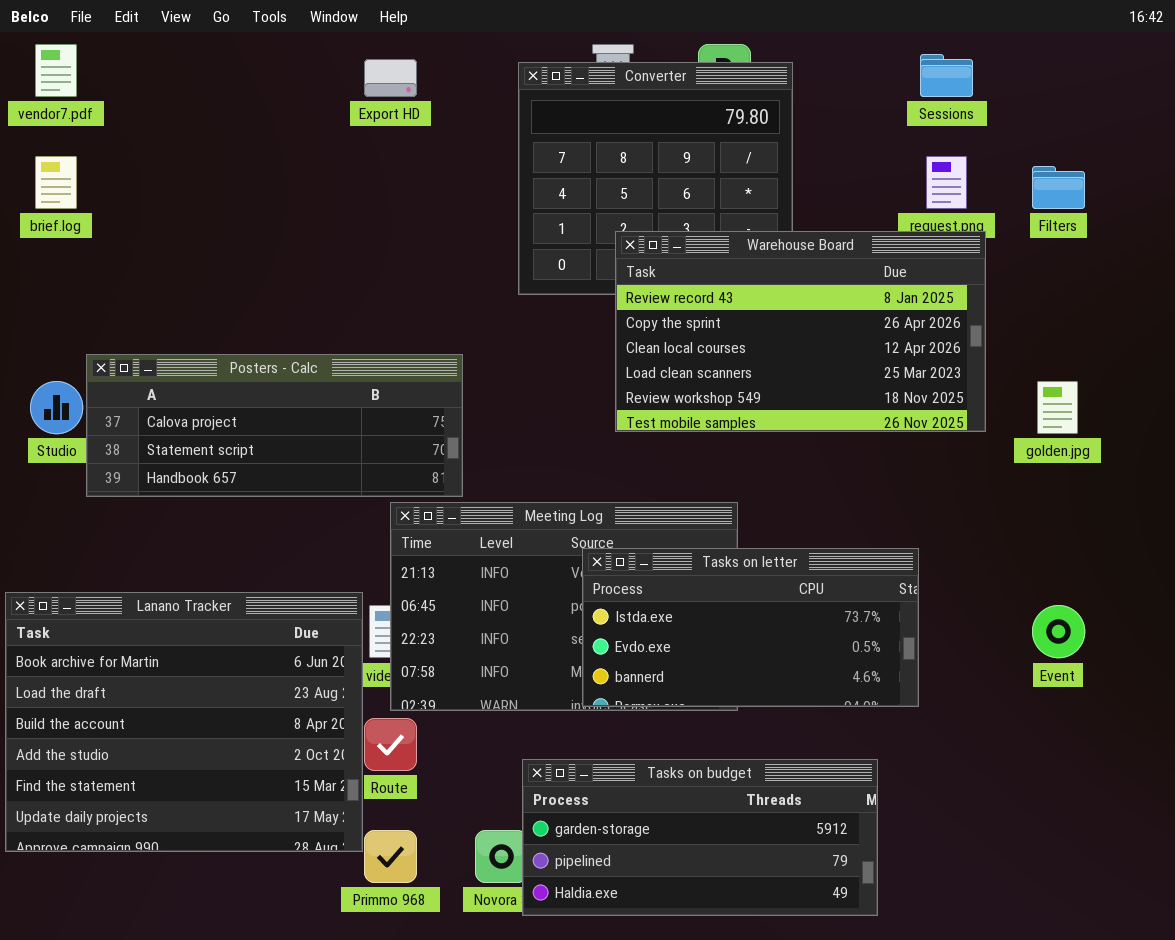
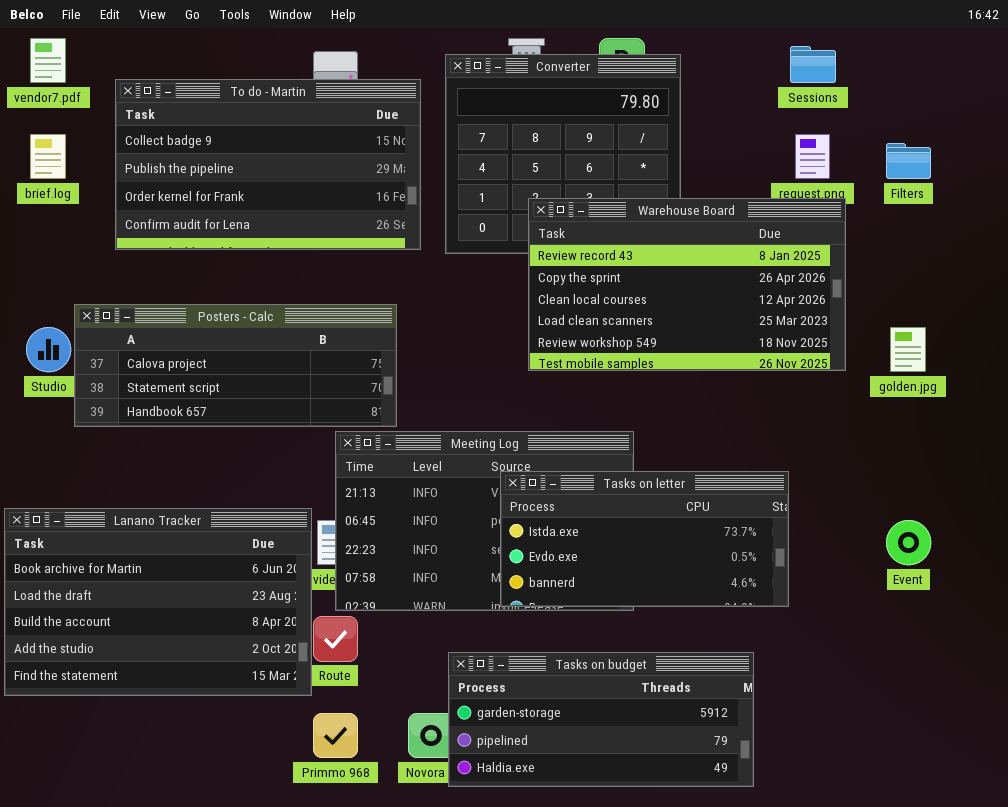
To do - Martin: none -> [115,79,421,250], opened
Lanano Tracker: [5,592,363,852] -> [4,508,312,696], resized

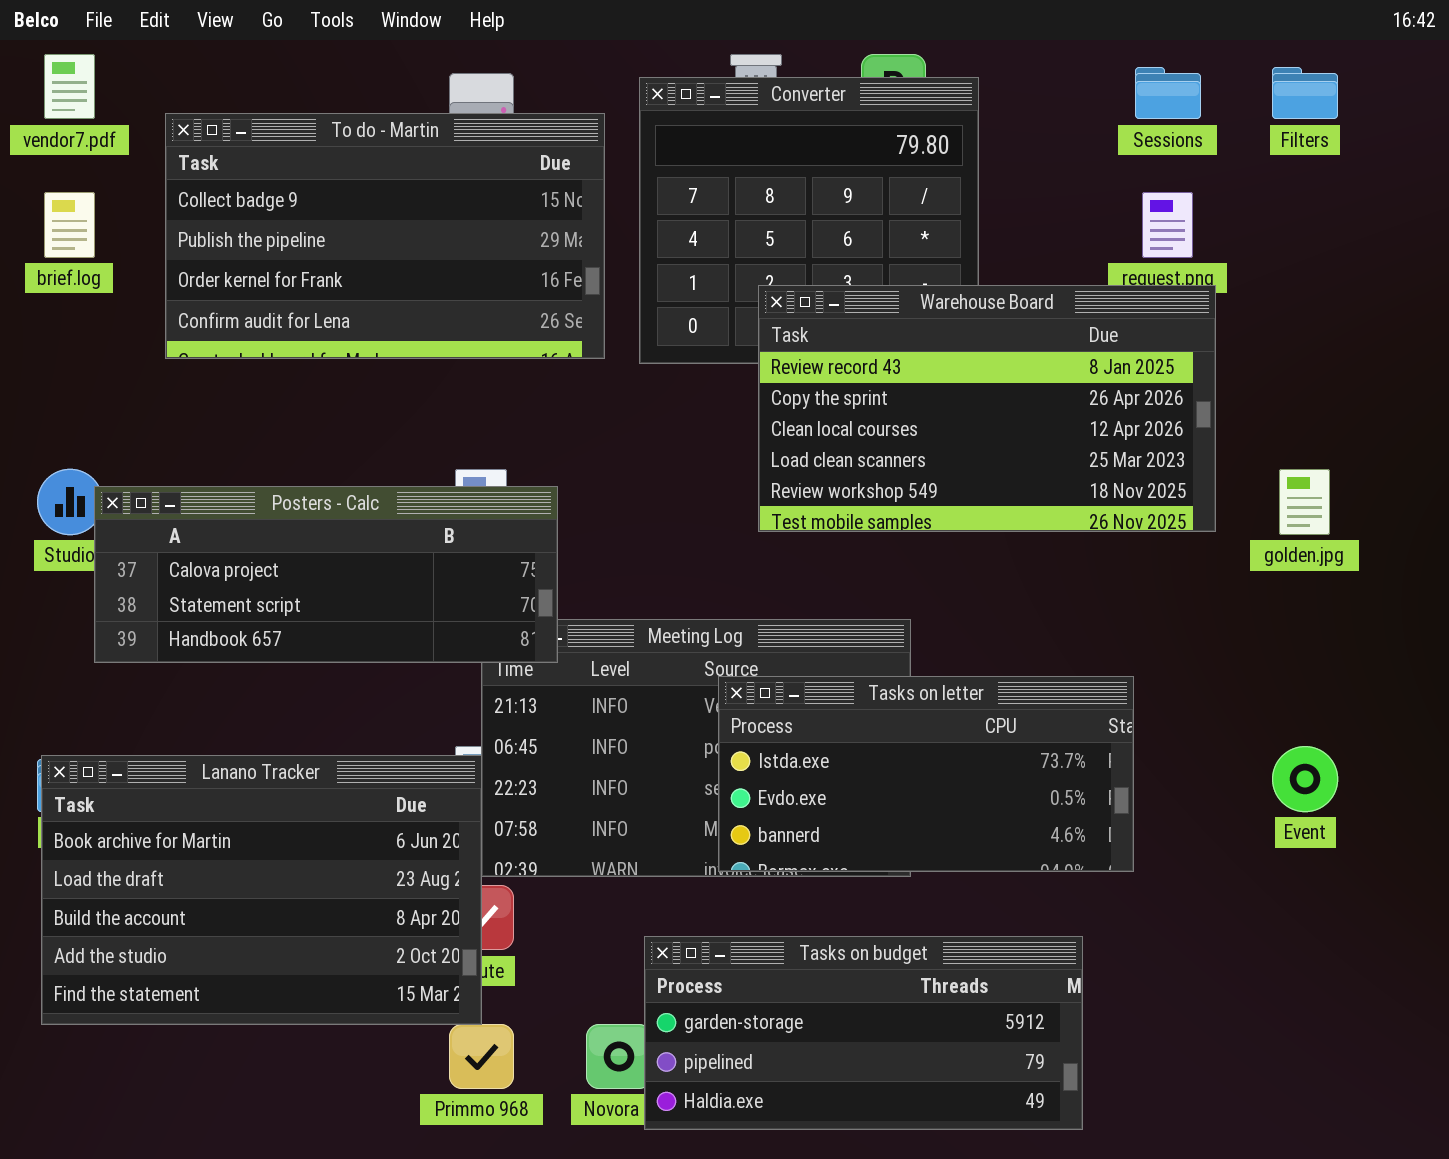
Filters: [886,143,931,179] -> [1272,67,1338,119], moved
Posters - Calc: [74,304,397,427] -> [94,486,558,663], moved
Lanano Tracker: [4,508,312,696] -> [41,755,482,1025], moved

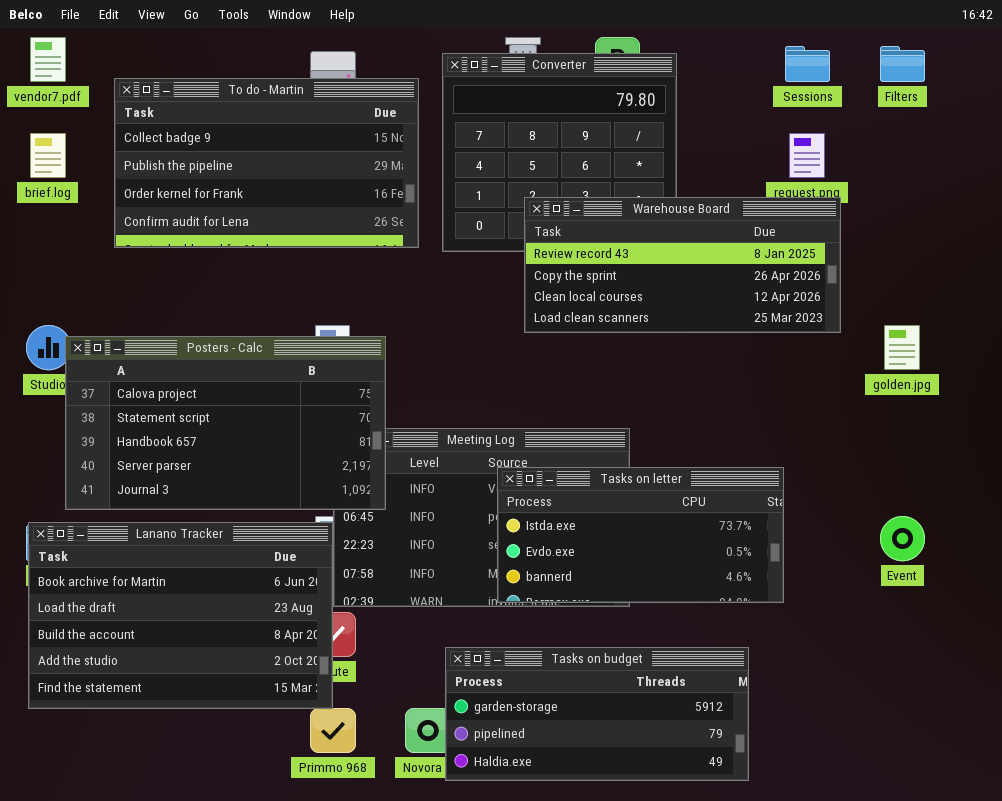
Warehouse Board: [758,285,1216,532] -> [524,197,841,333], resized
Posters - Calc: [94,486,558,663] -> [65,336,386,510], resized

